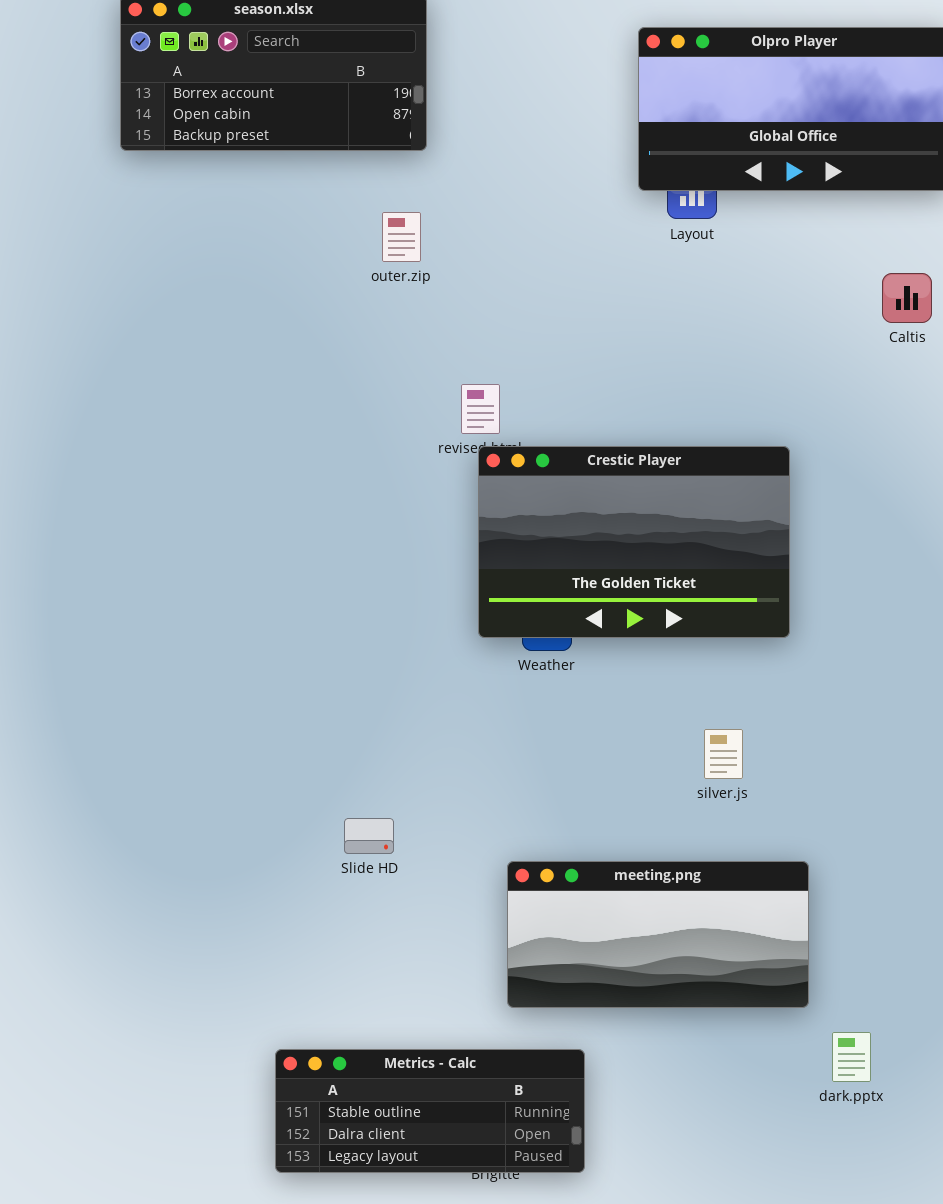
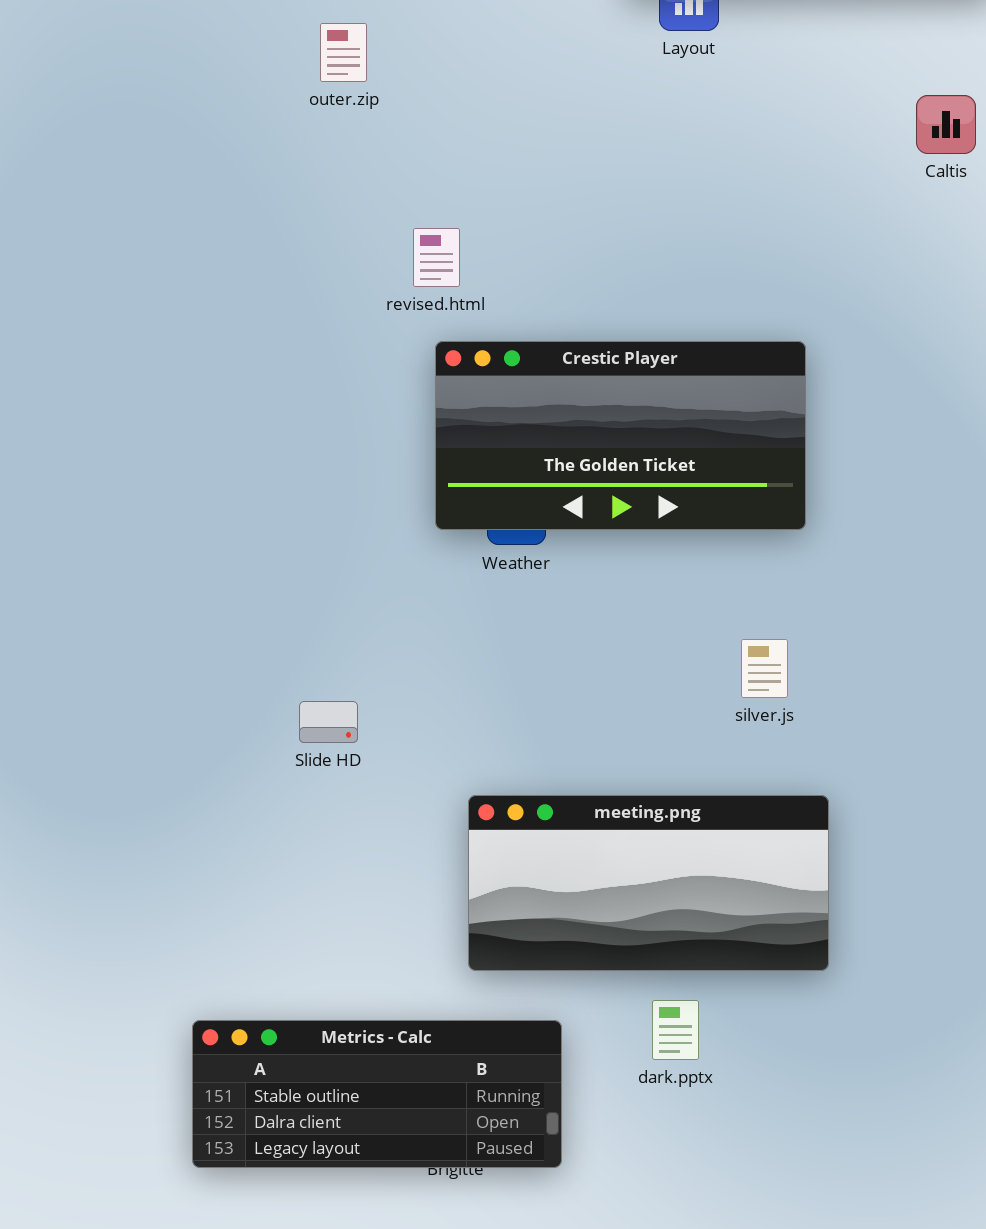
Crestic Player: [478,446,790,638] -> [435,341,806,530], resized
silver.js: [704,729,743,779] -> [741,639,788,698], moved
Slide HD: [344,818,394,854] -> [299,701,358,743], moved
dark.pptx: [832,1032,871,1082] -> [652,1000,699,1060], moved

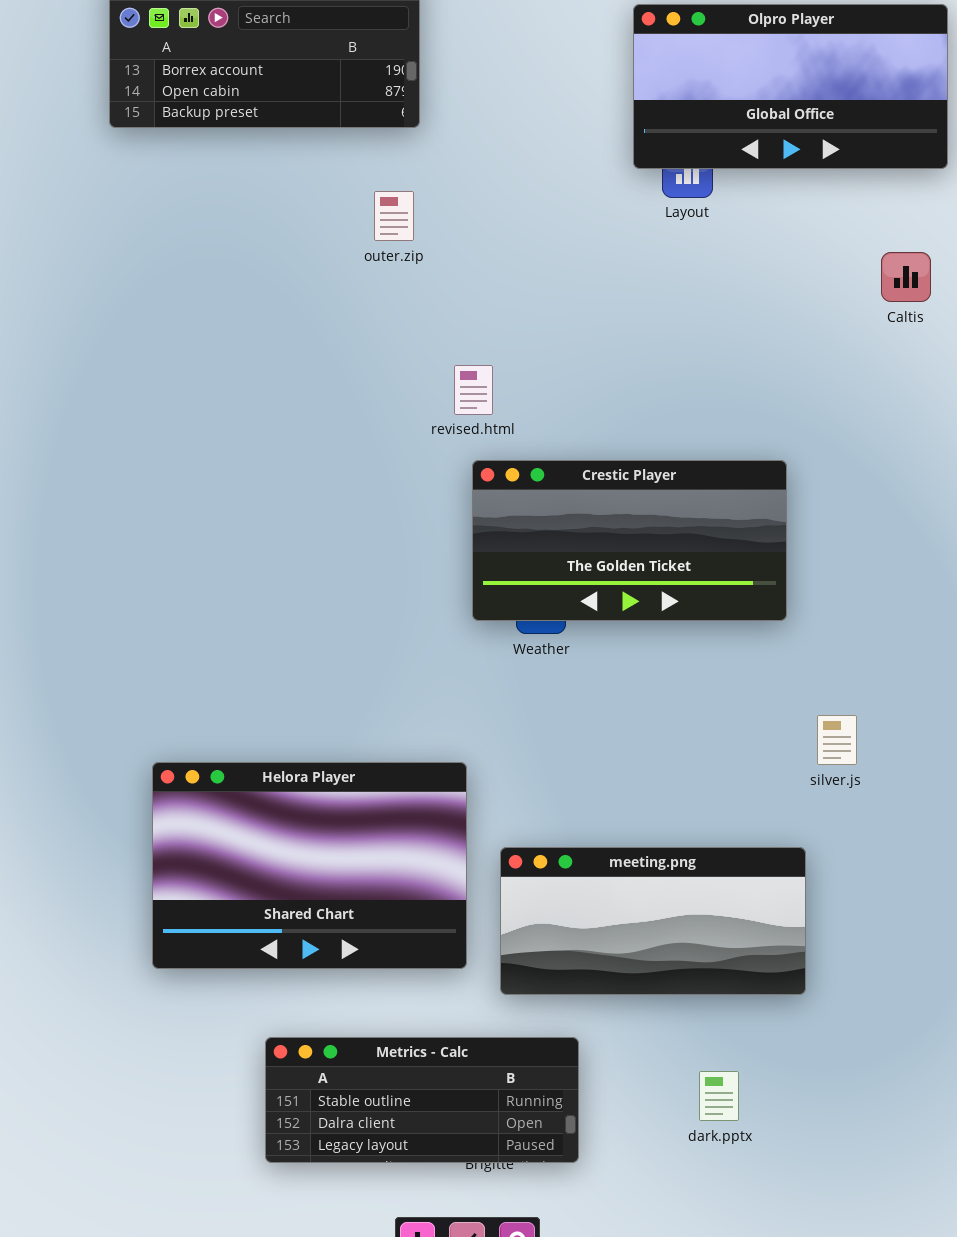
silver.js: [741,639,788,698] -> [817,715,857,765], moved
Helora Player: none -> [152,762,467,969], opened
dark.pptx: [652,1000,699,1060] -> [699,1071,739,1121], moved

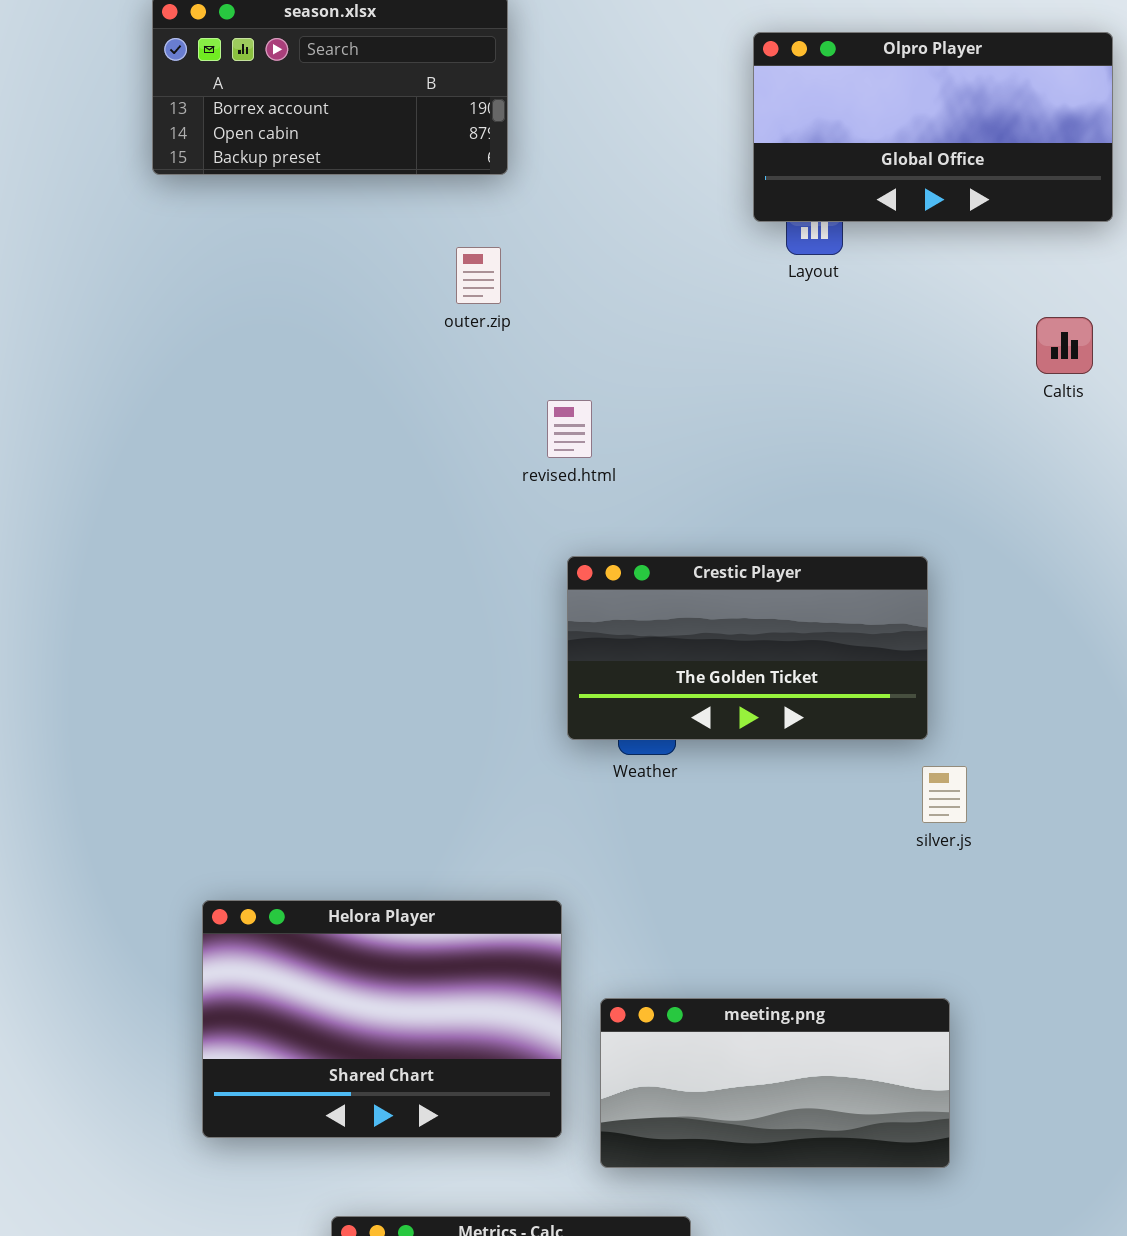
revised.html: [454,365,493,415] -> [547,400,592,458], moved
silver.js: [817,715,857,765] -> [922,766,967,823], moved

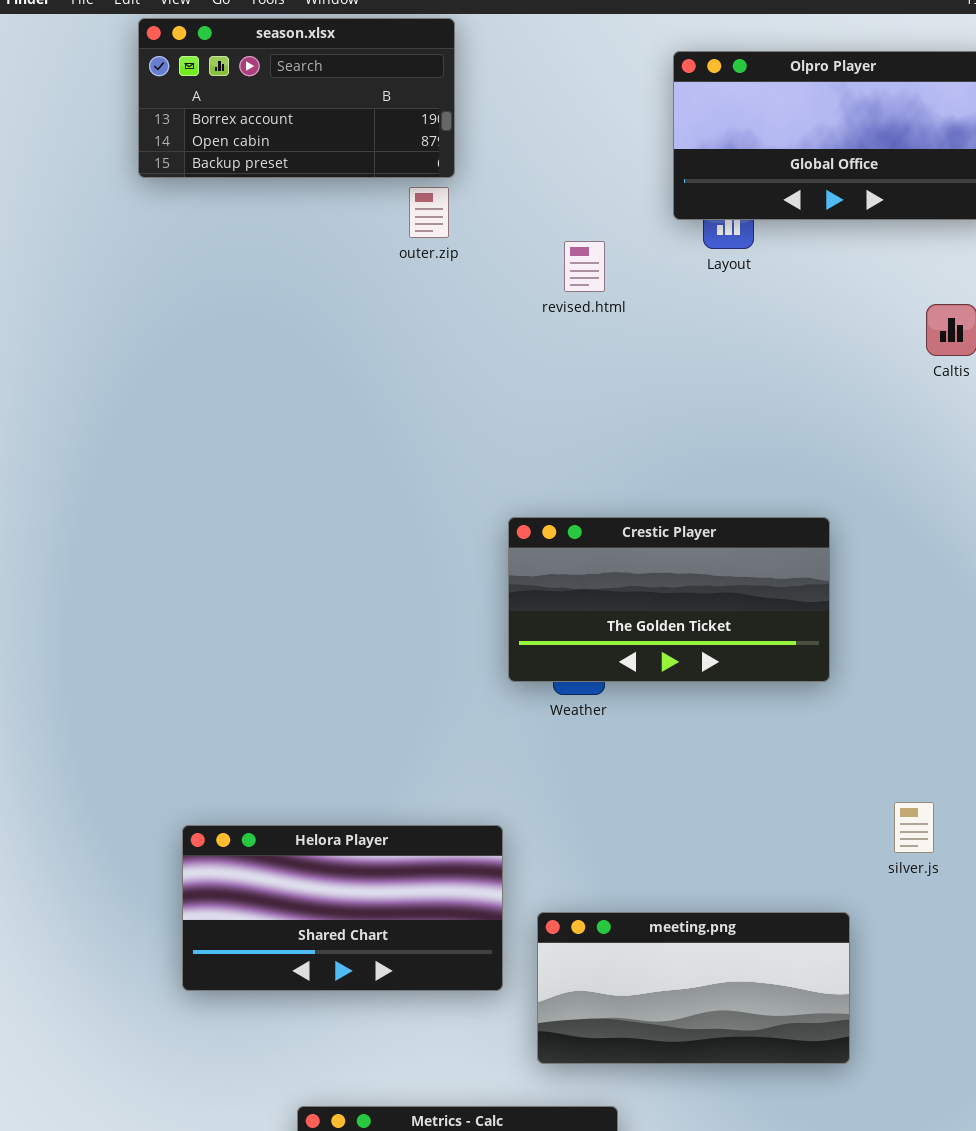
outer.zip: [456,247,501,304] -> [409,187,449,238], moved
revised.html: [547,400,592,458] -> [564,241,605,292], moved
silver.js: [922,766,967,823] -> [894,802,934,853], moved
Helora Player: [202,900,562,1138] -> [182,825,503,991], resized

